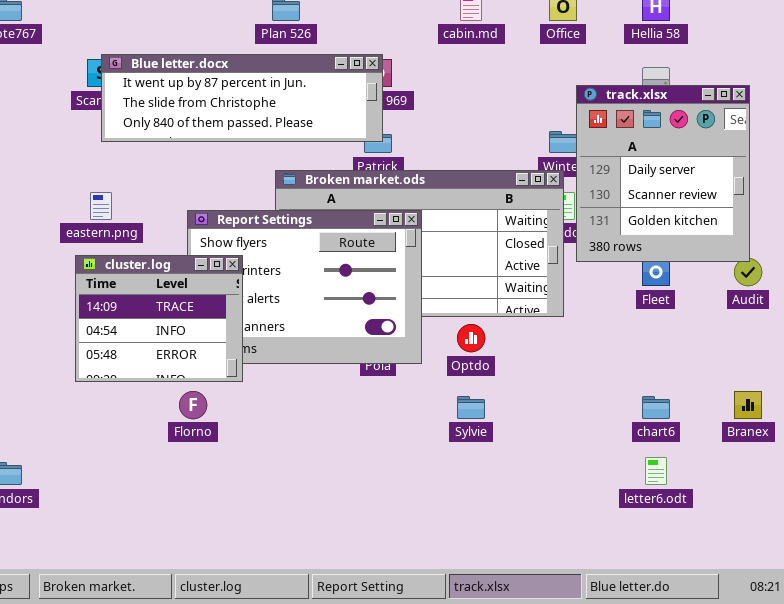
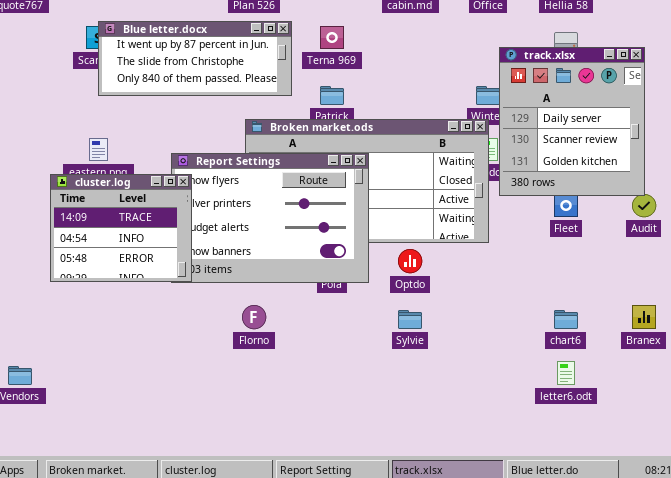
Blue letter.docx: [101,54,383,142] -> [98,21,292,96], resized
cluster.log: [75,255,243,382] -> [50,174,192,282], moved
Florno: [179,391,207,419] -> [242,305,266,329], moved

